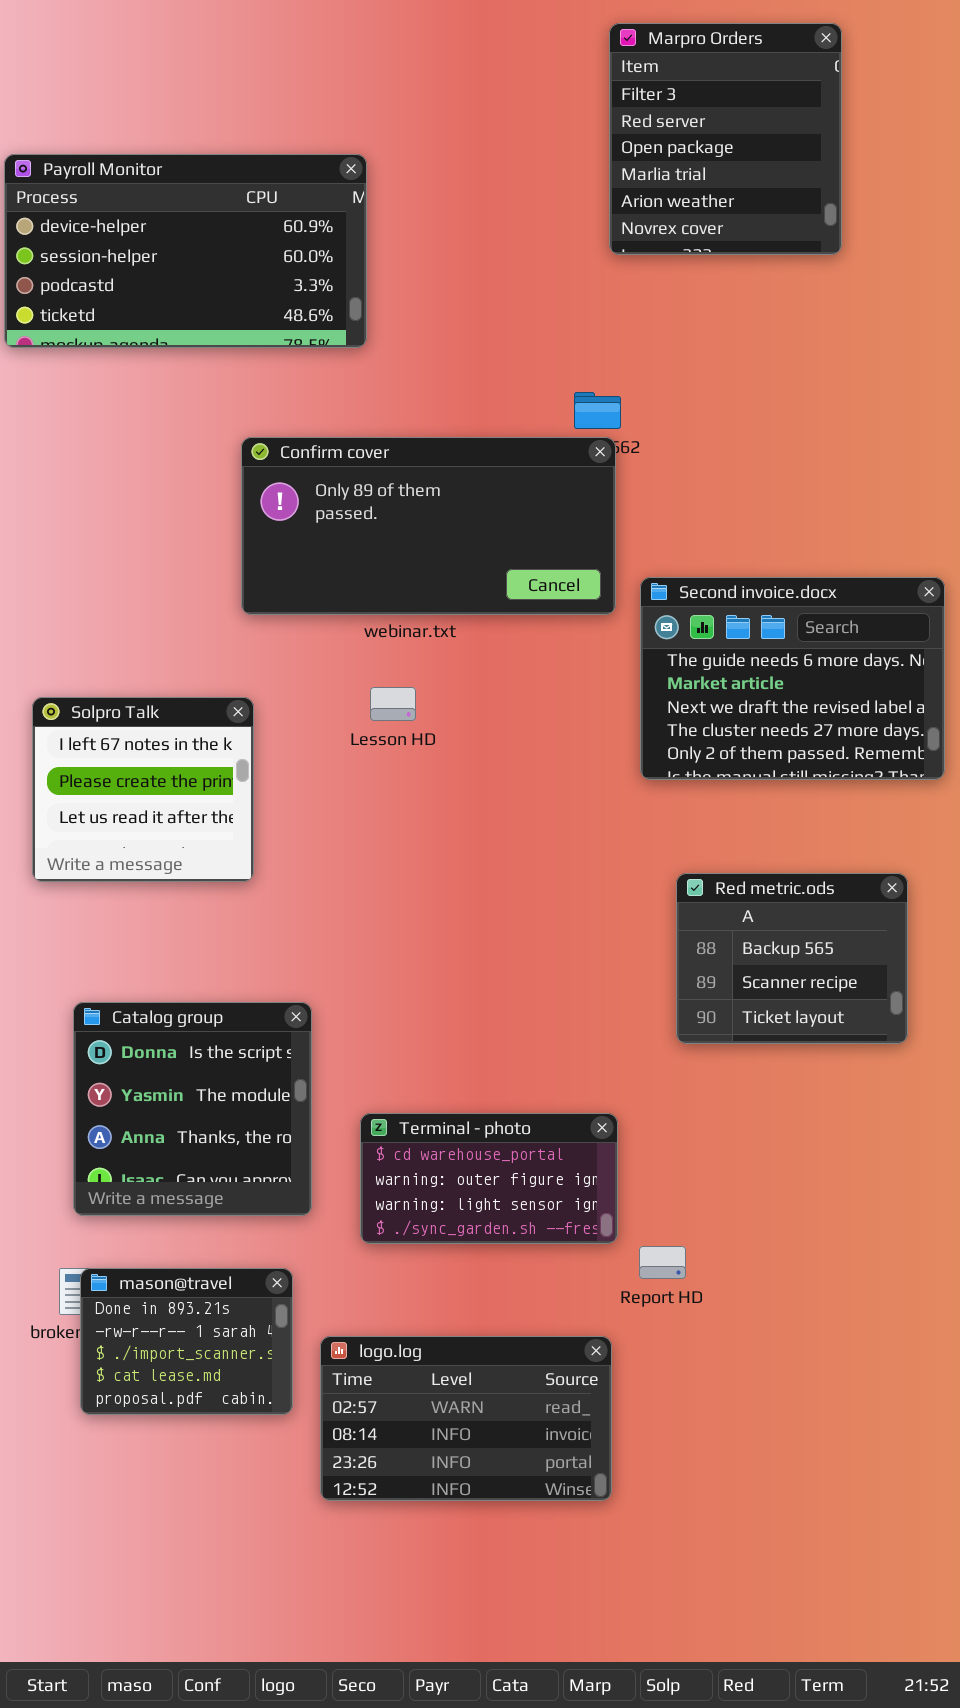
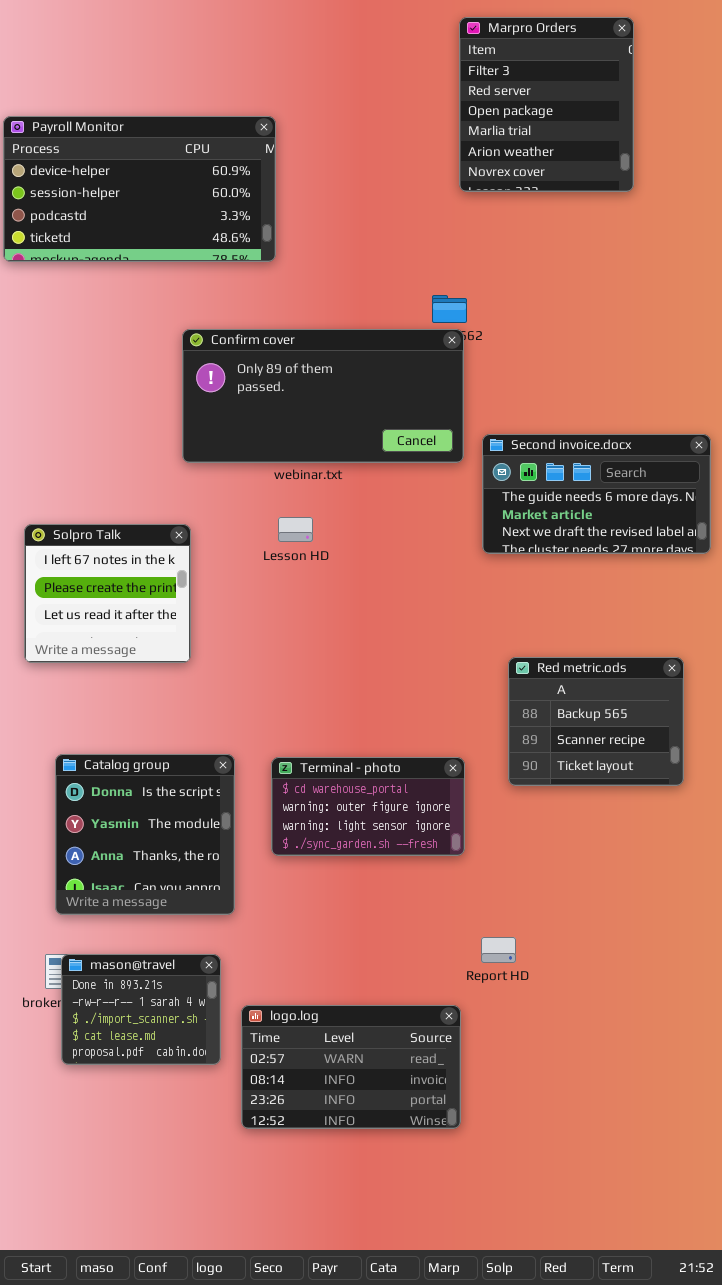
Second invoice.docx: [640,577,945,780] -> [482,434,711,554], resized
Terminal - photo: [360,1113,618,1244] -> [271,757,465,856], moved

